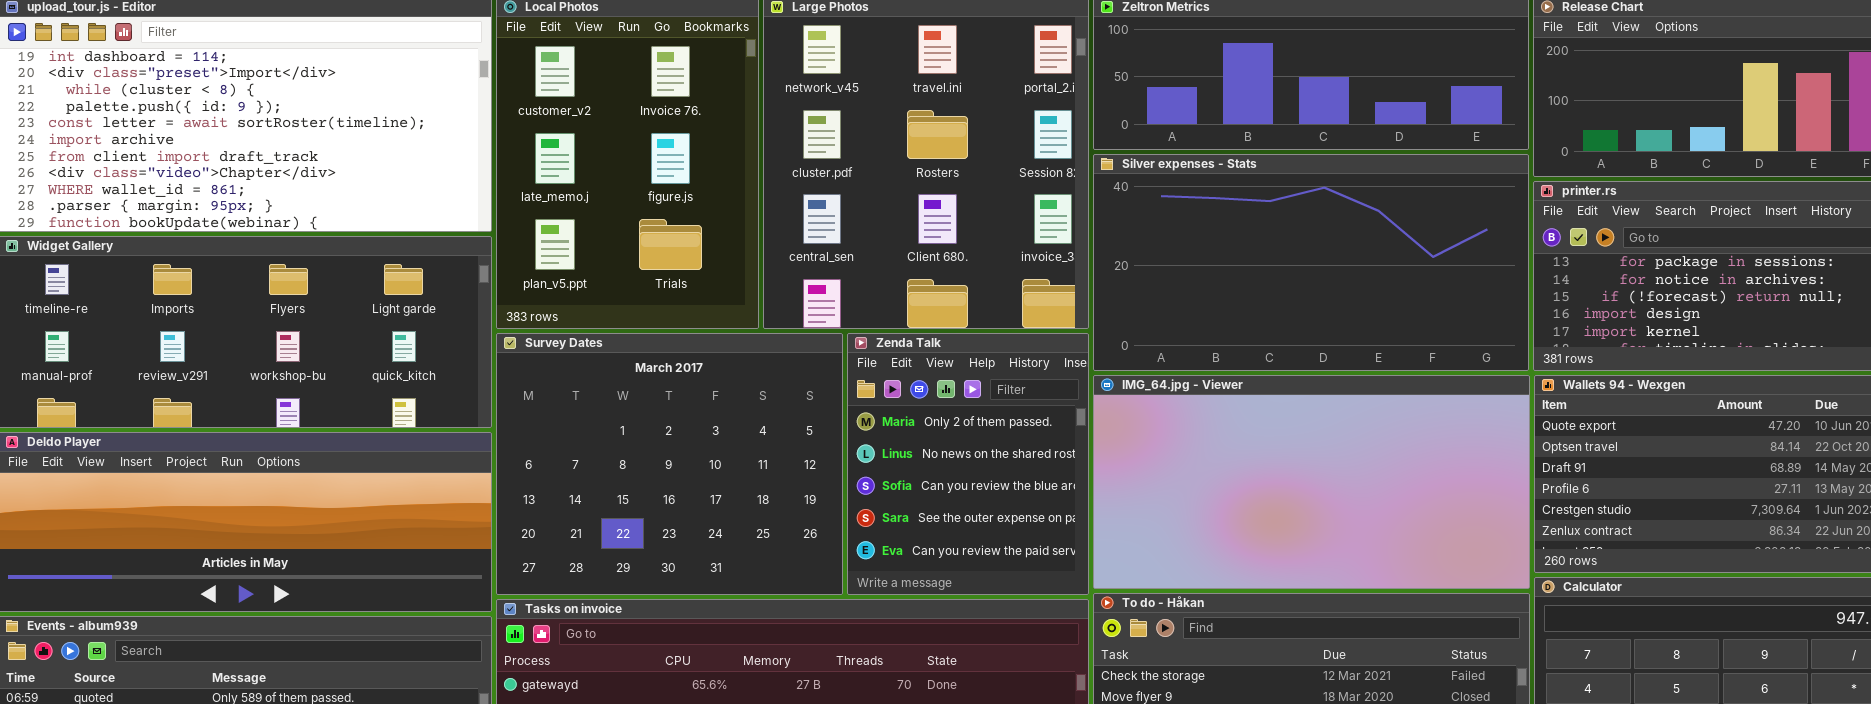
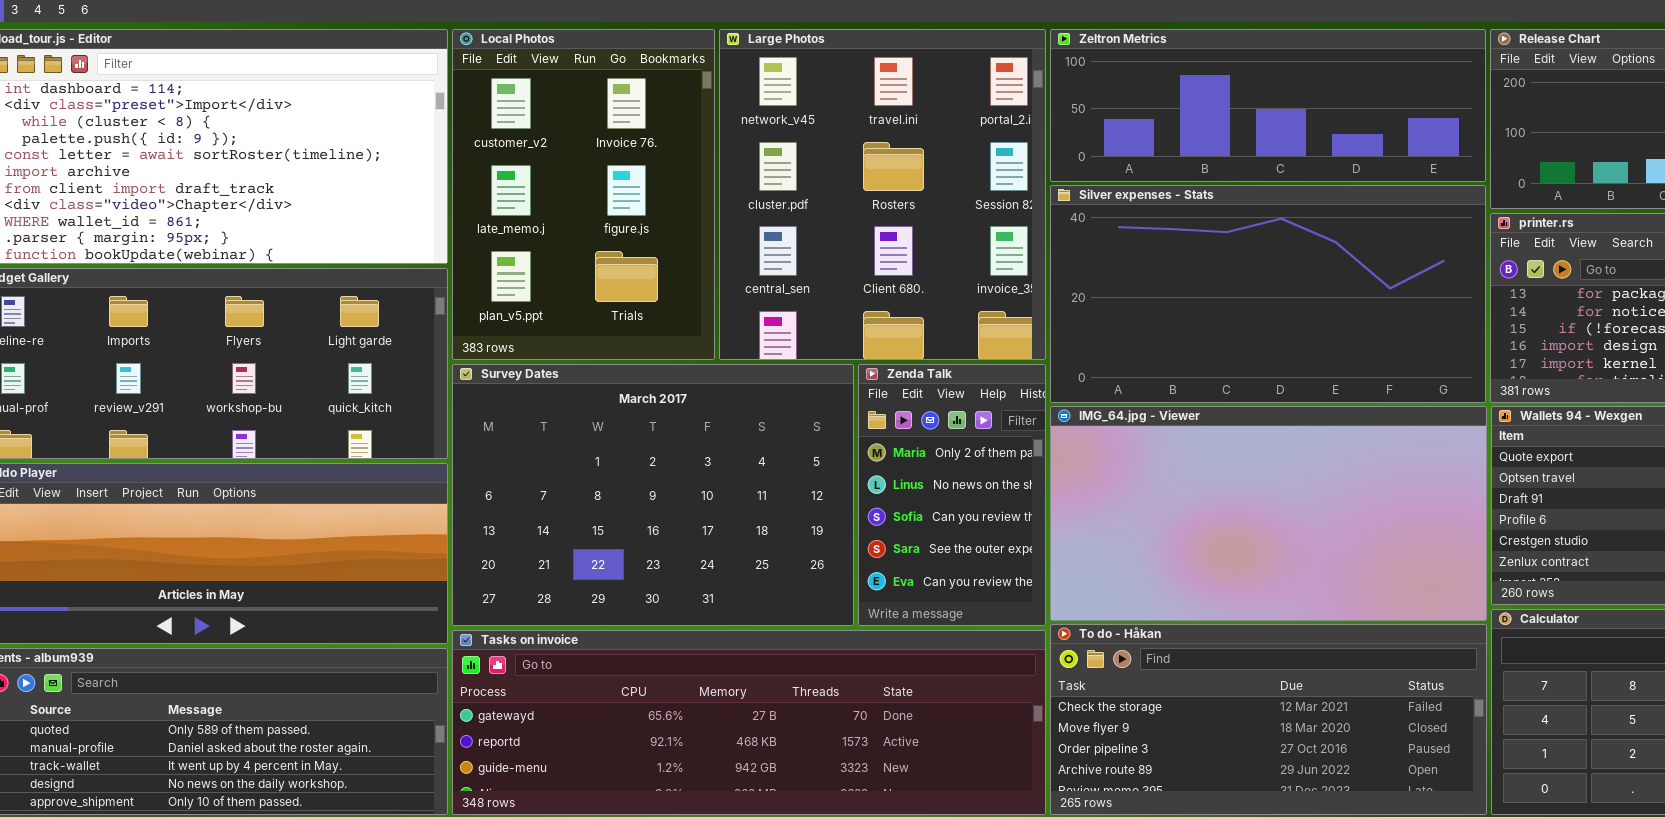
Survey Dates: [496,333,843,595] -> [452,364,854,626], resized
Zenda Talk: [847,333,1089,595] -> [858,364,1046,626], resized

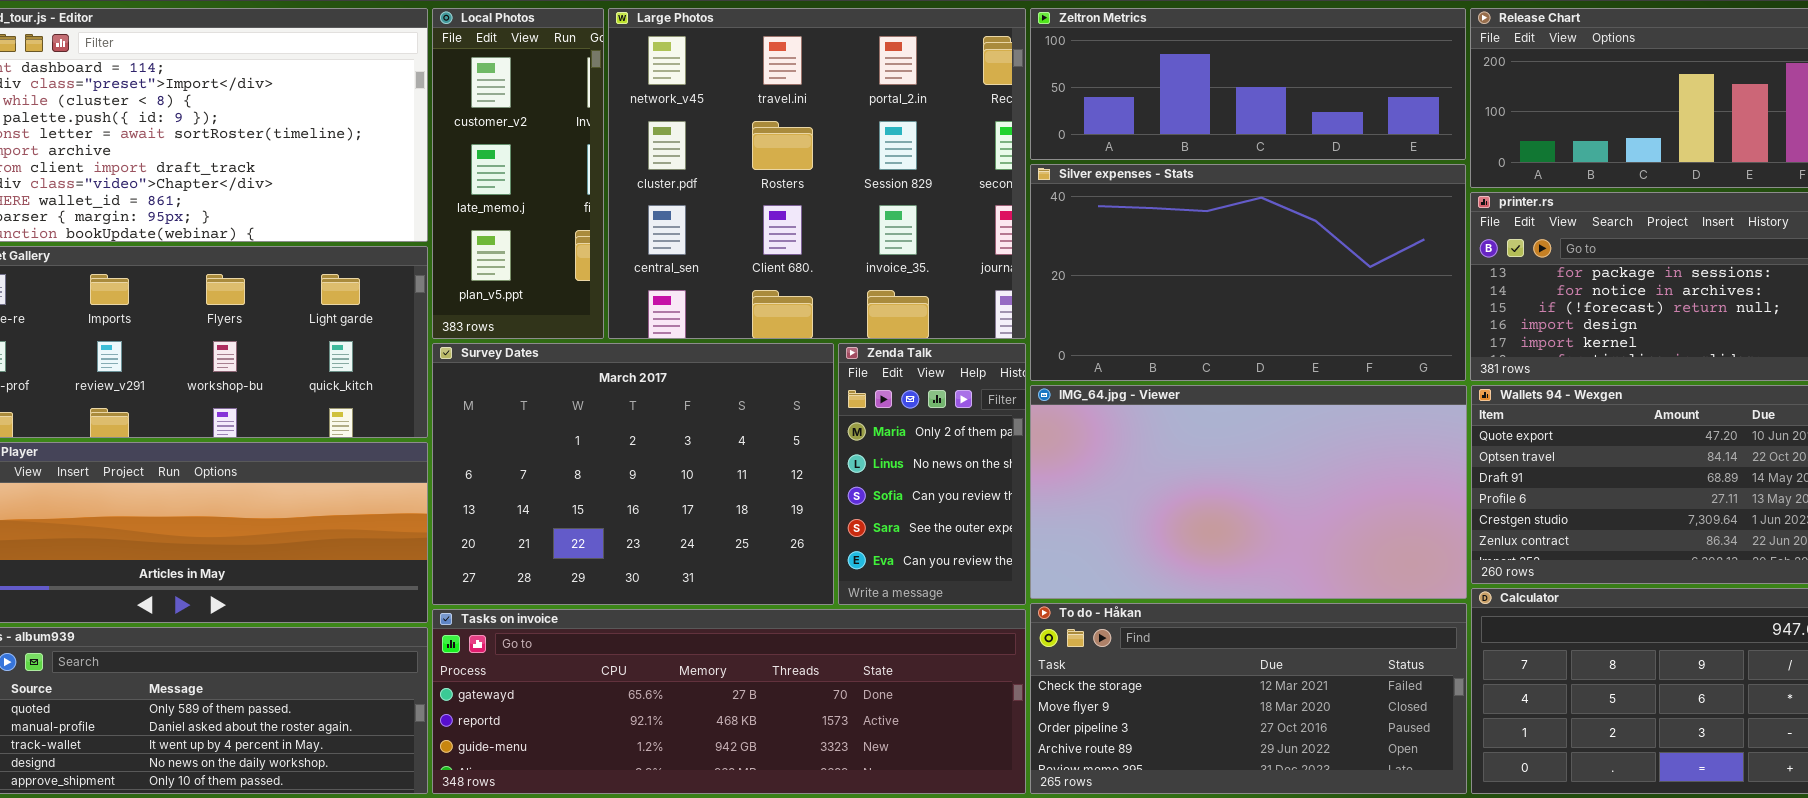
Local Photos: [452,29,715,360] -> [432,8,604,339], resized
Large Photos: [719,29,1046,360] -> [608,8,1026,339], resized

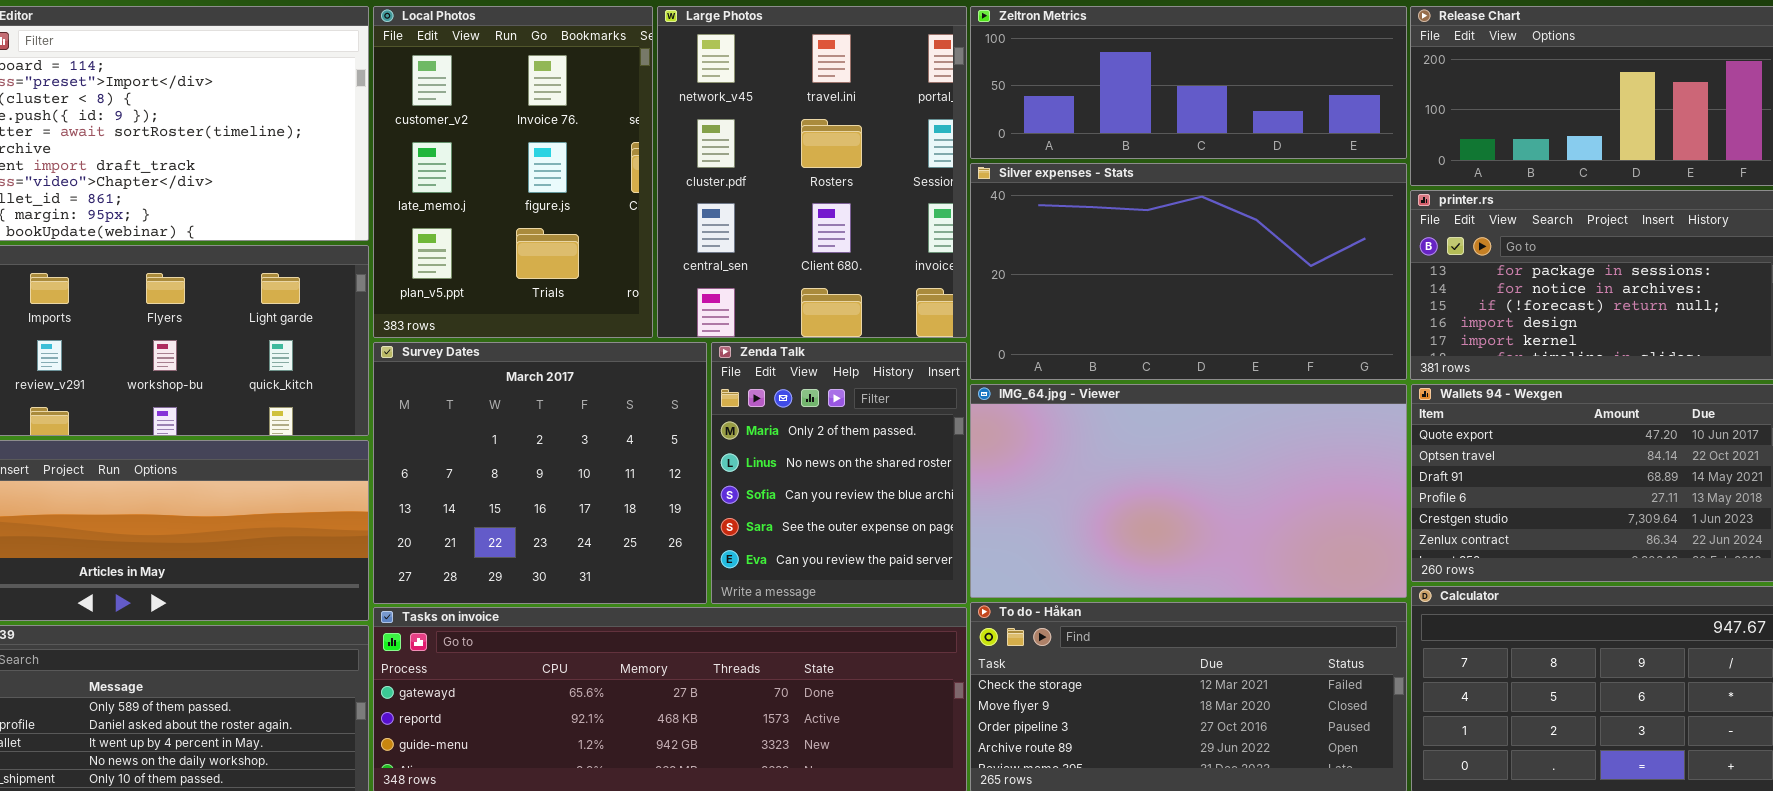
Local Photos: [432,8,604,339] -> [373,6,653,338], resized
Large Photos: [608,8,1026,339] -> [657,6,967,338], resized
Survey Dates: [432,343,834,605] -> [373,342,707,604], resized
Zenda Talk: [838,343,1026,605] -> [711,342,967,604], resized

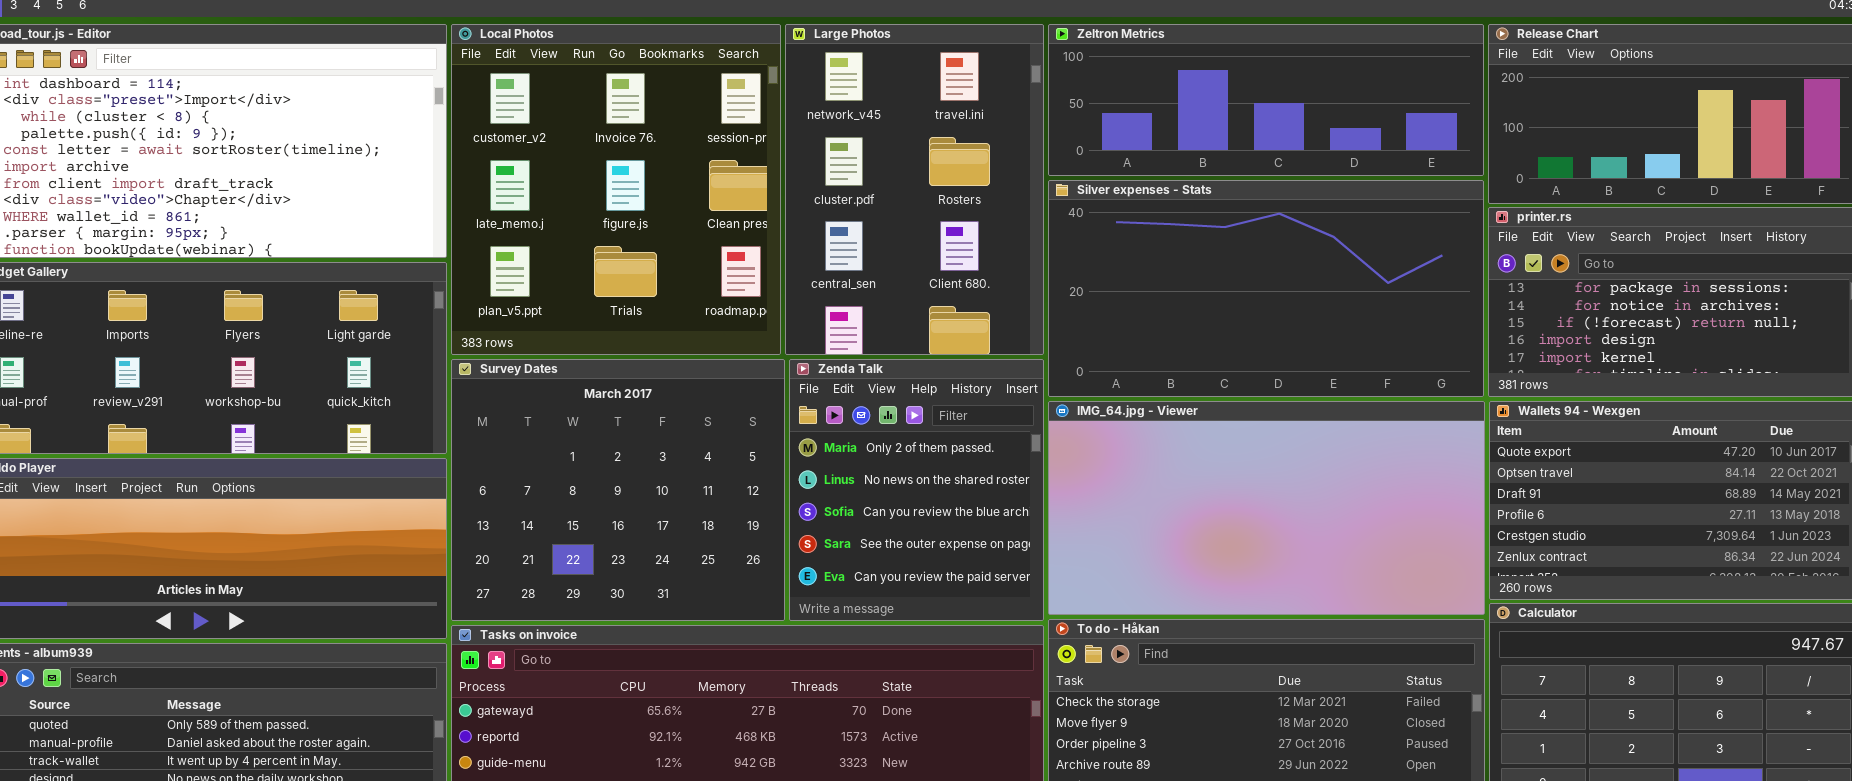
Local Photos: [373,6,653,338] -> [451,24,781,355], resized
Large Photos: [657,6,967,338] -> [785,24,1044,355], resized

